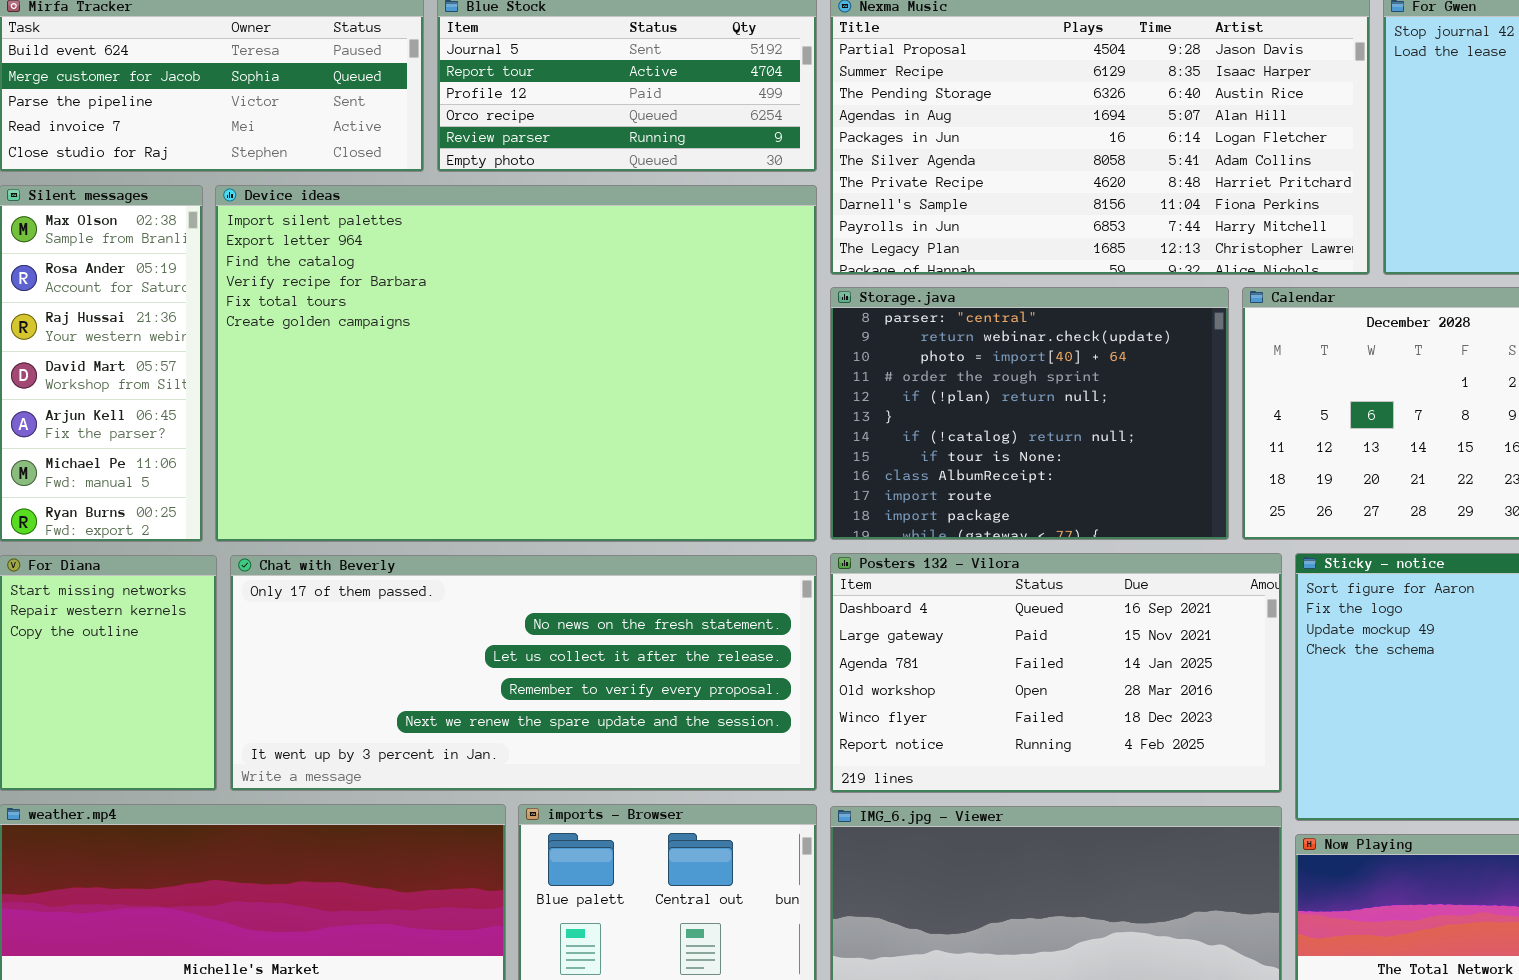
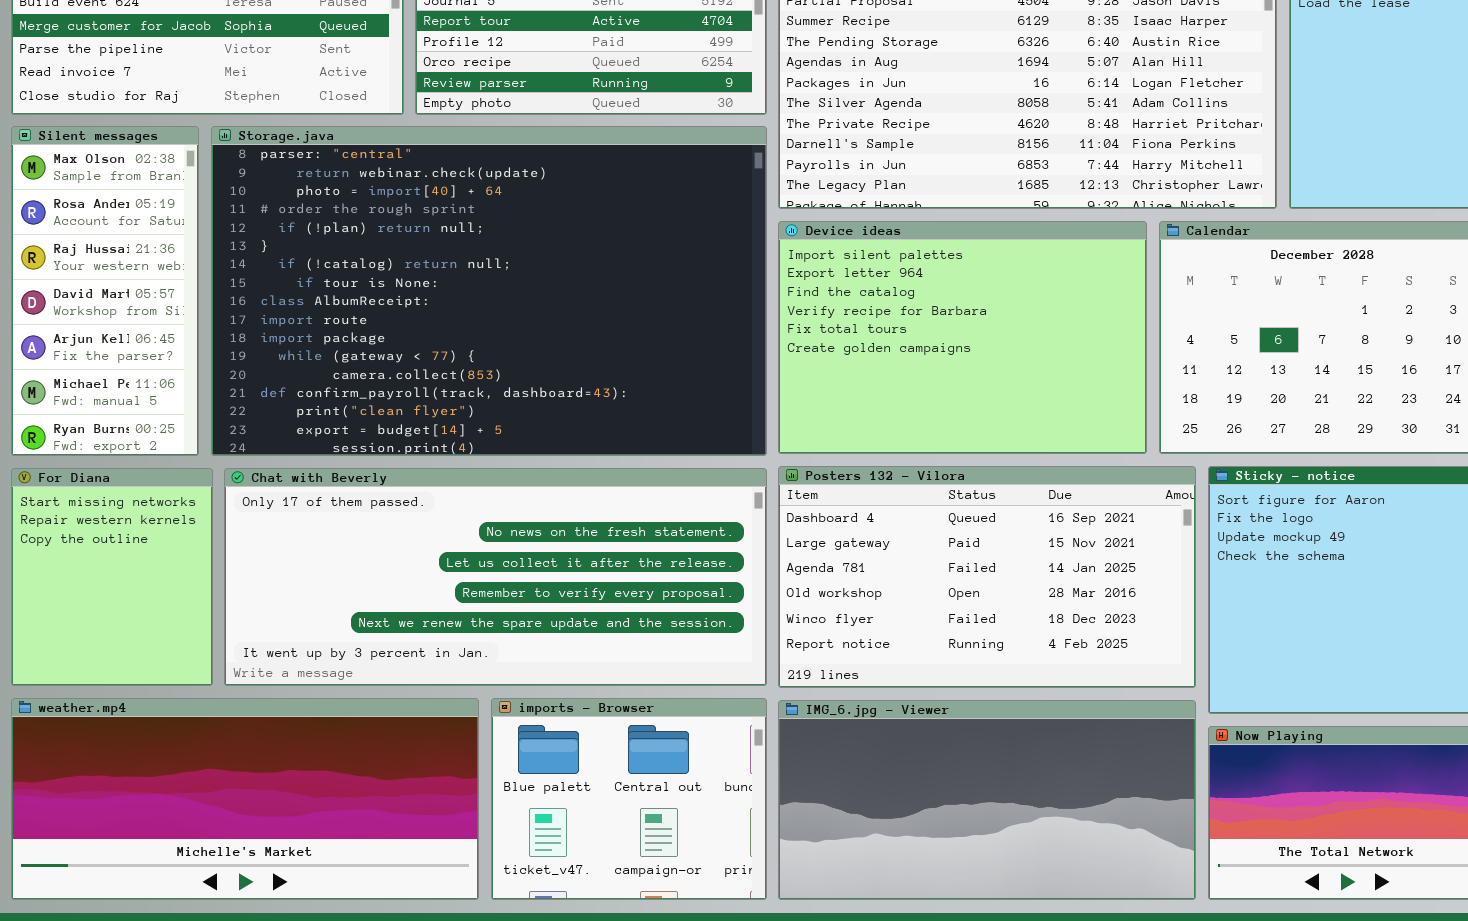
Device ideas: [215,185,817,542] -> [778,221,1147,454], moved, resized
Storage.java: [830,287,1229,540] -> [211,126,767,456], moved, resized

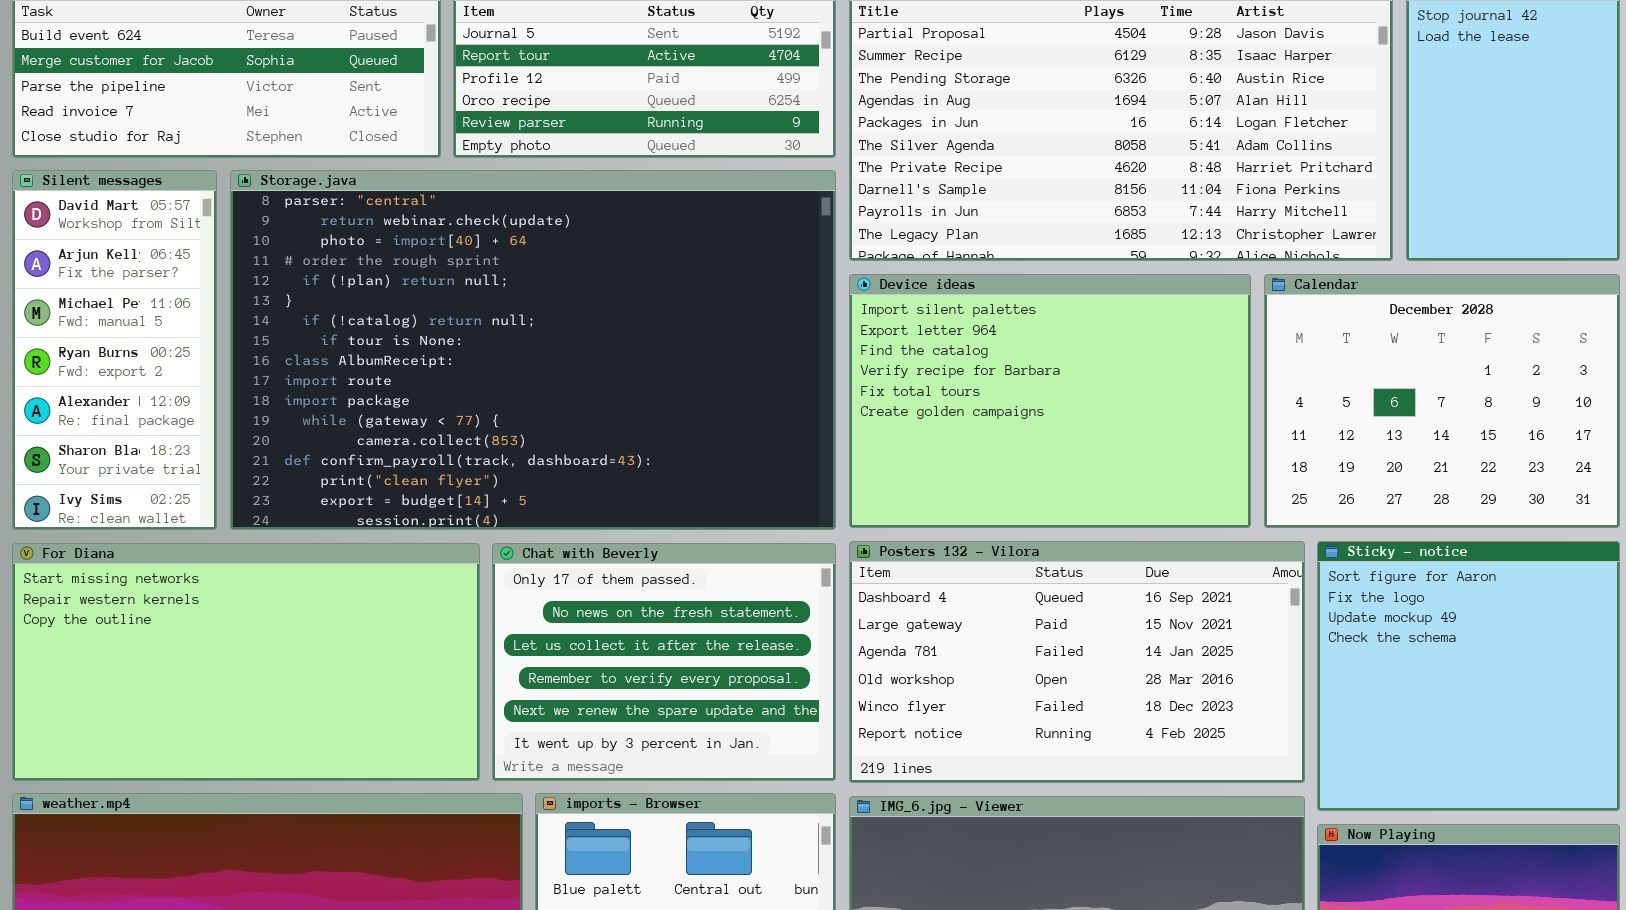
Silent messages: [11,126,199,456] -> [12,170,217,530], scrolled down 3 rows
For Diana: [11,468,213,686] -> [12,543,480,781], resized
Chat with Beverly: [224,468,767,686] -> [492,543,836,781], resized

